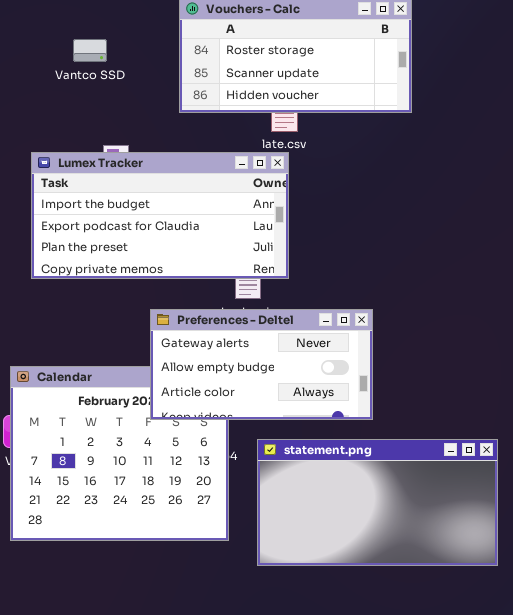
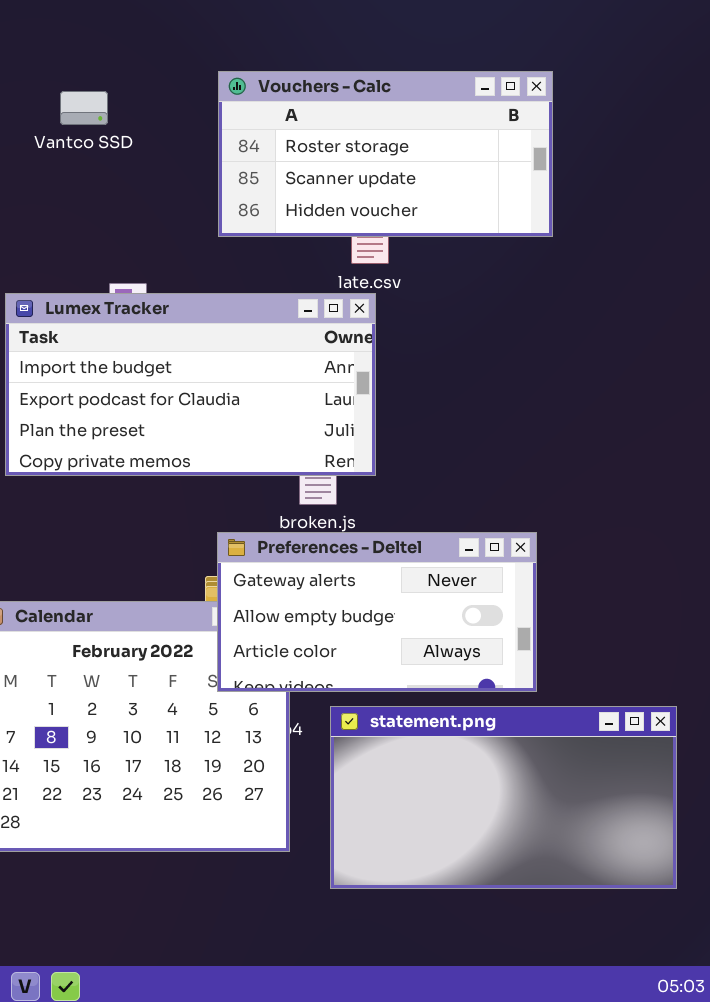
Vantco SSD: [73,39,107,62] -> [60,91,108,125], moved
Preferences - Deltel: [150,309,373,420] -> [217,532,537,692], moved

